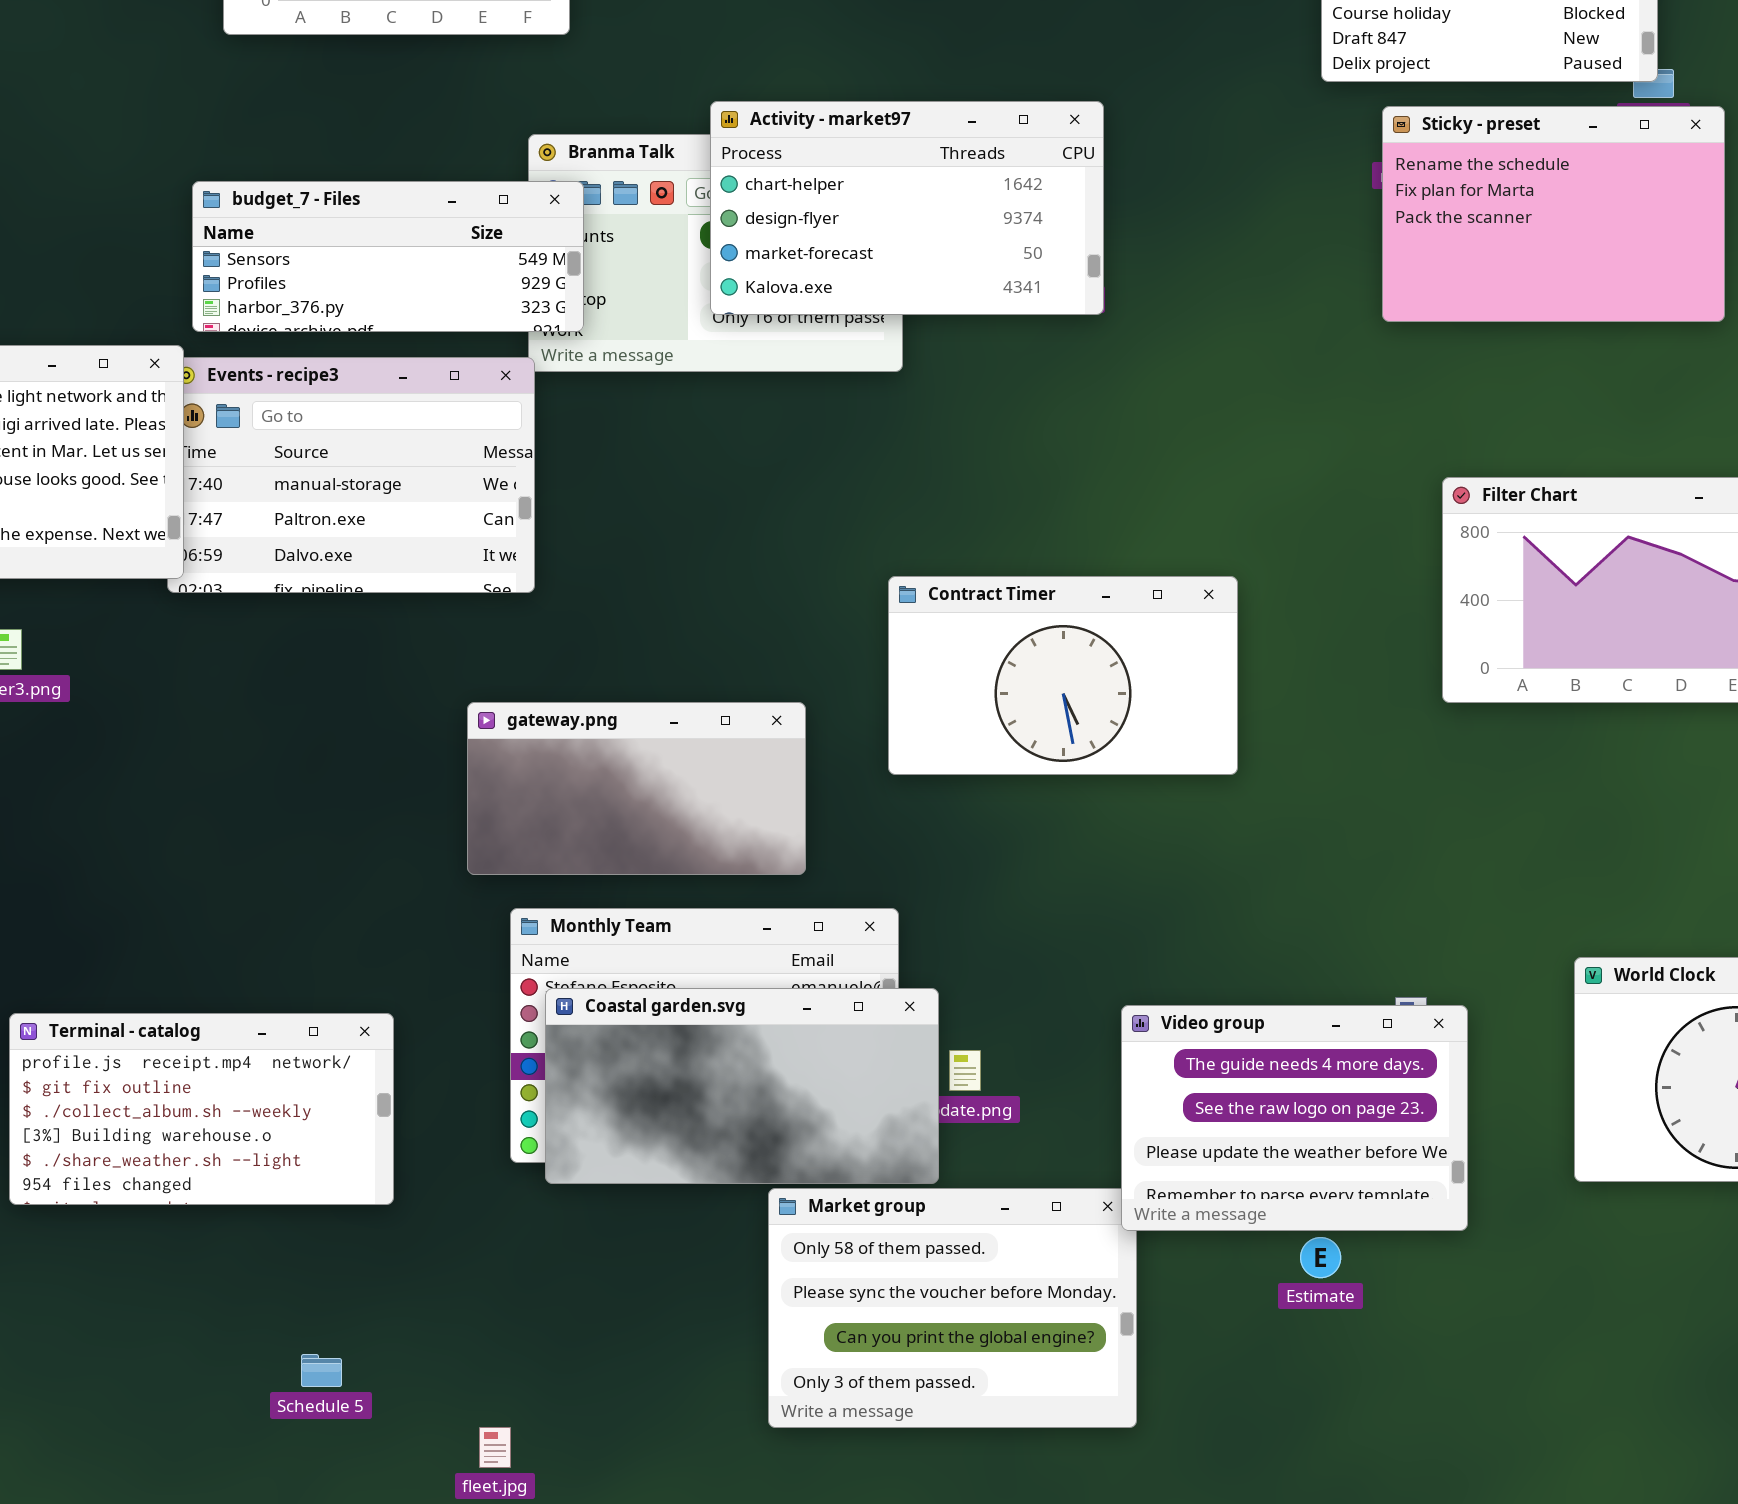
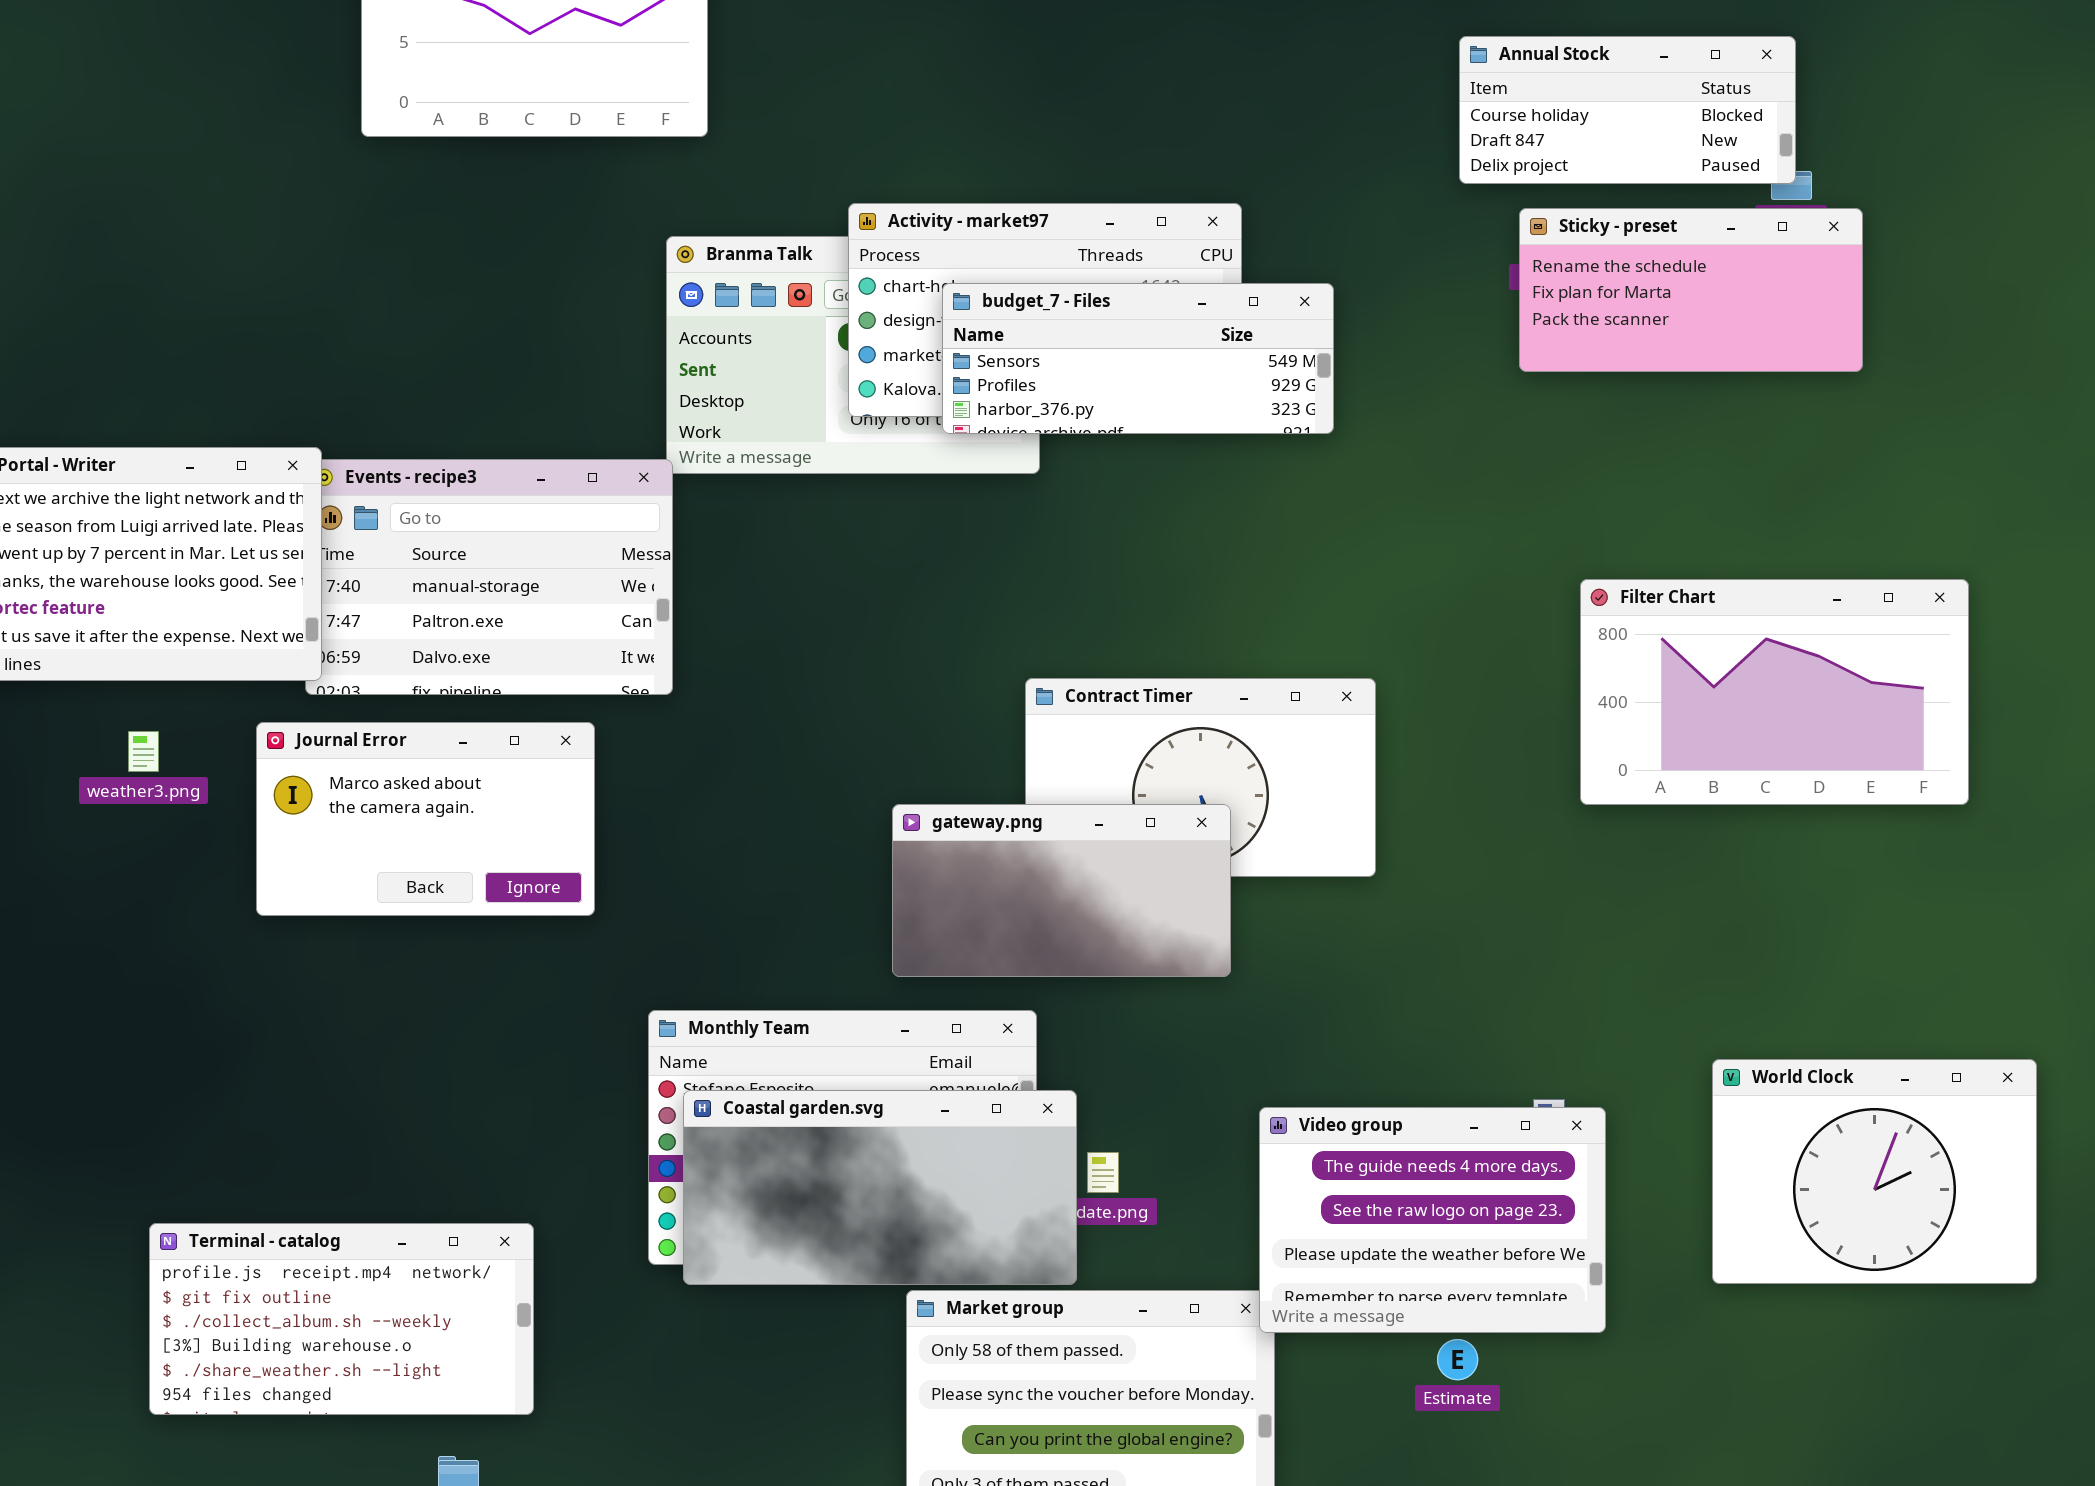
Sticky - preset: [1382,106,1725,322] -> [1519,208,1863,372], resized
budget_7 - Files: [192,181,584,332] -> [942,283,1334,434], moved
Journal Error: none -> [256,722,595,916], opened
gateway.png: [467,702,806,875] -> [892,804,1231,977], moved
Terminal - catalog: [9,1013,394,1205] -> [149,1223,534,1415], moved

